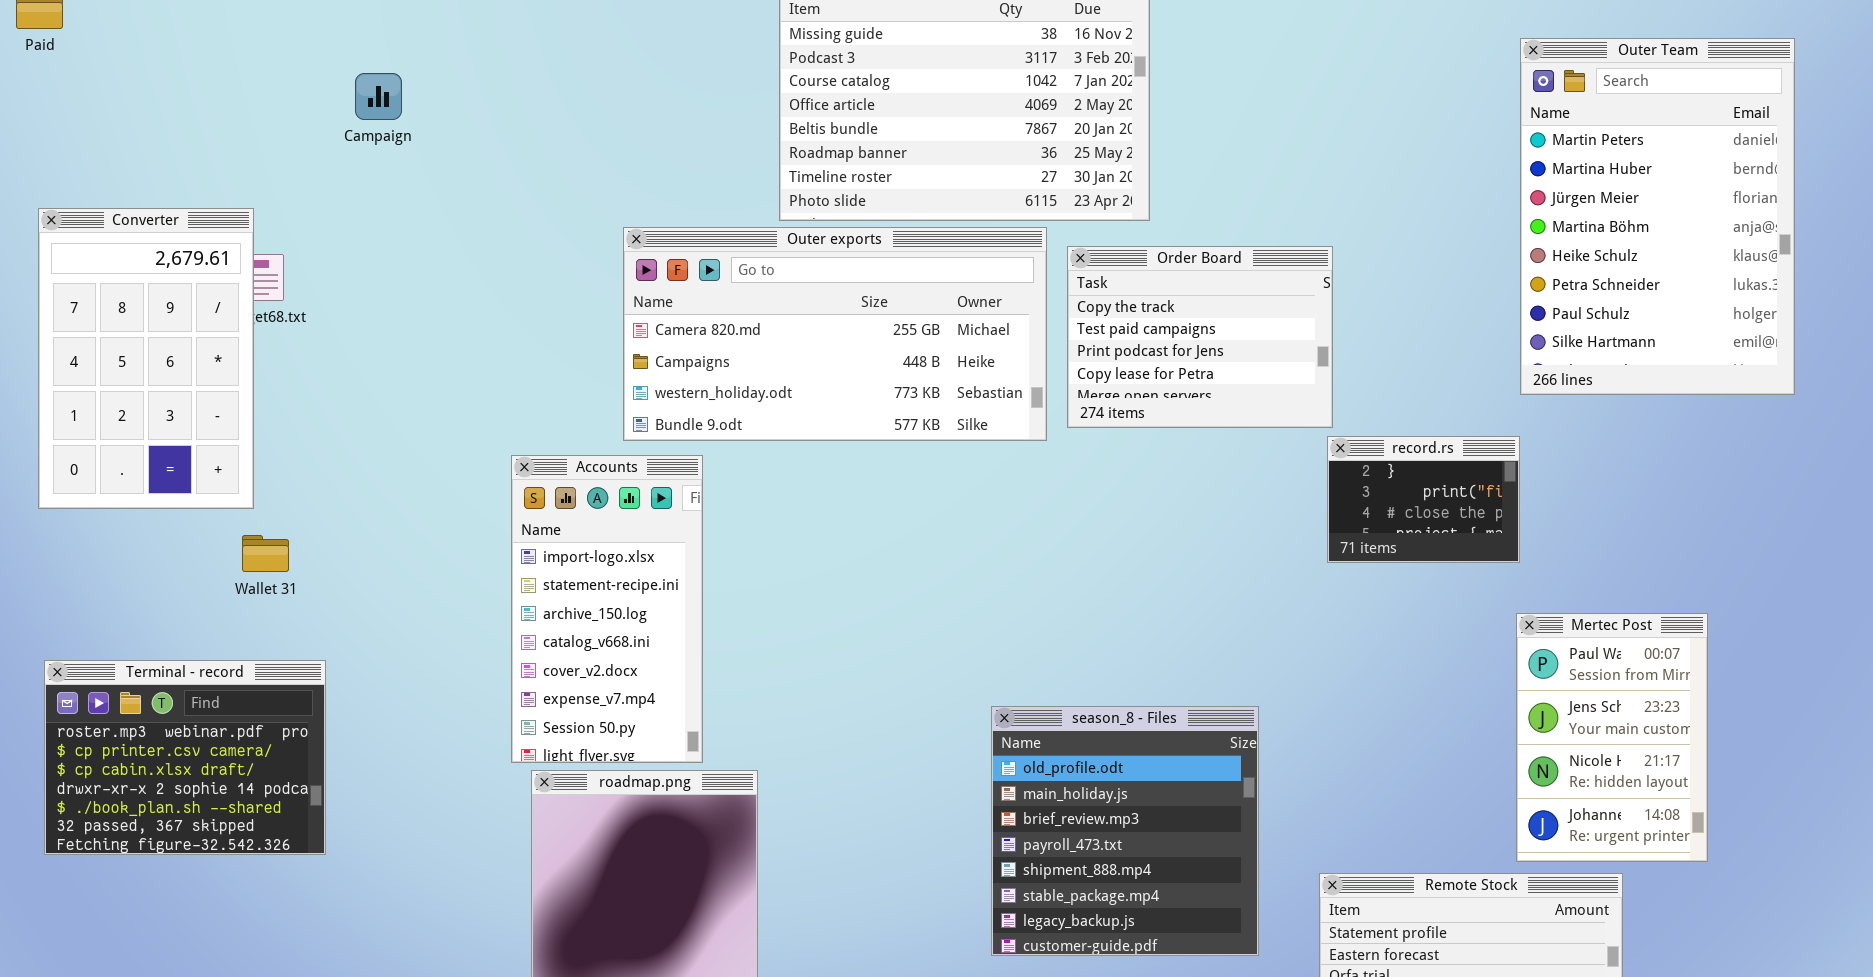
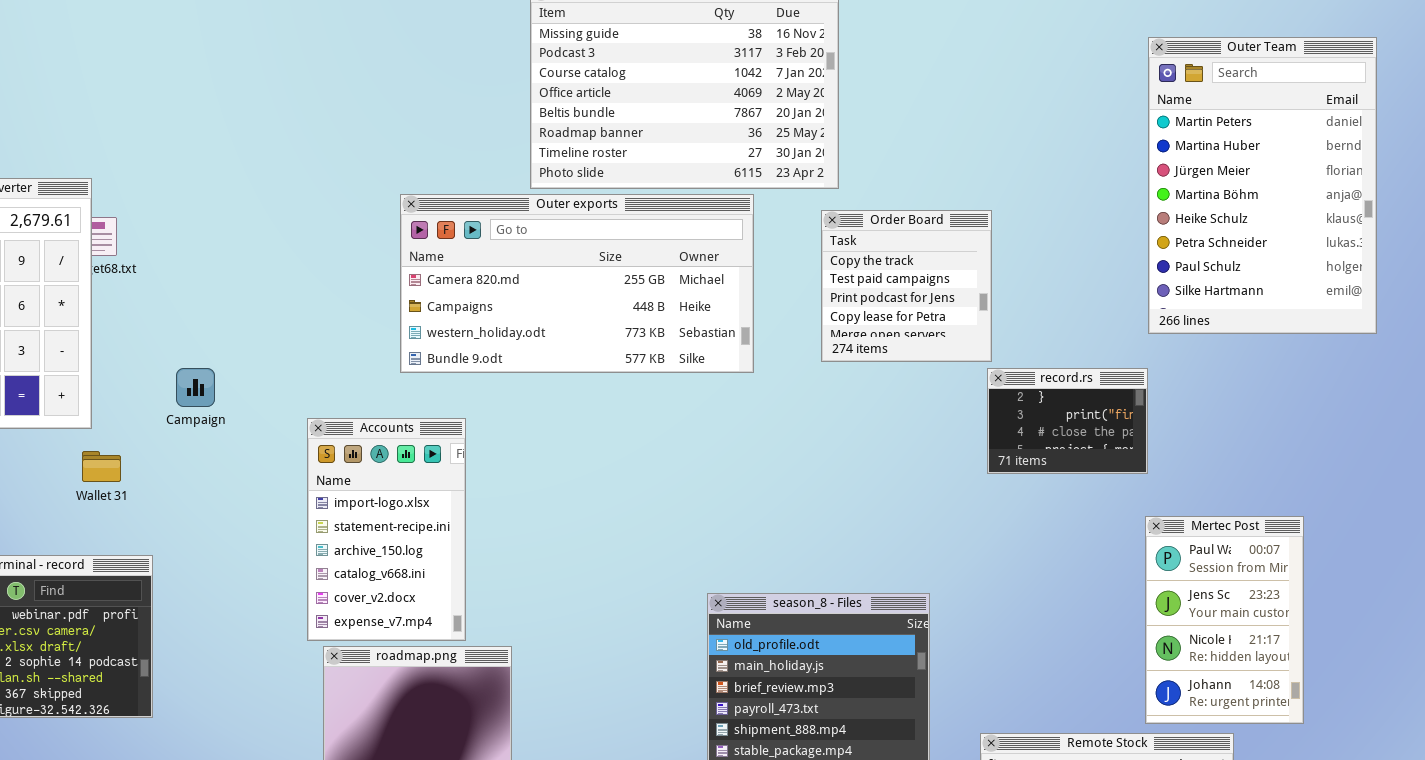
Campaign: [355,73,402,120] -> [176,368,215,407], moved
Order Board: [1067,246,1333,428] -> [821,210,992,362], resized
Accounts: [511,455,703,763] -> [307,418,466,641], resized

